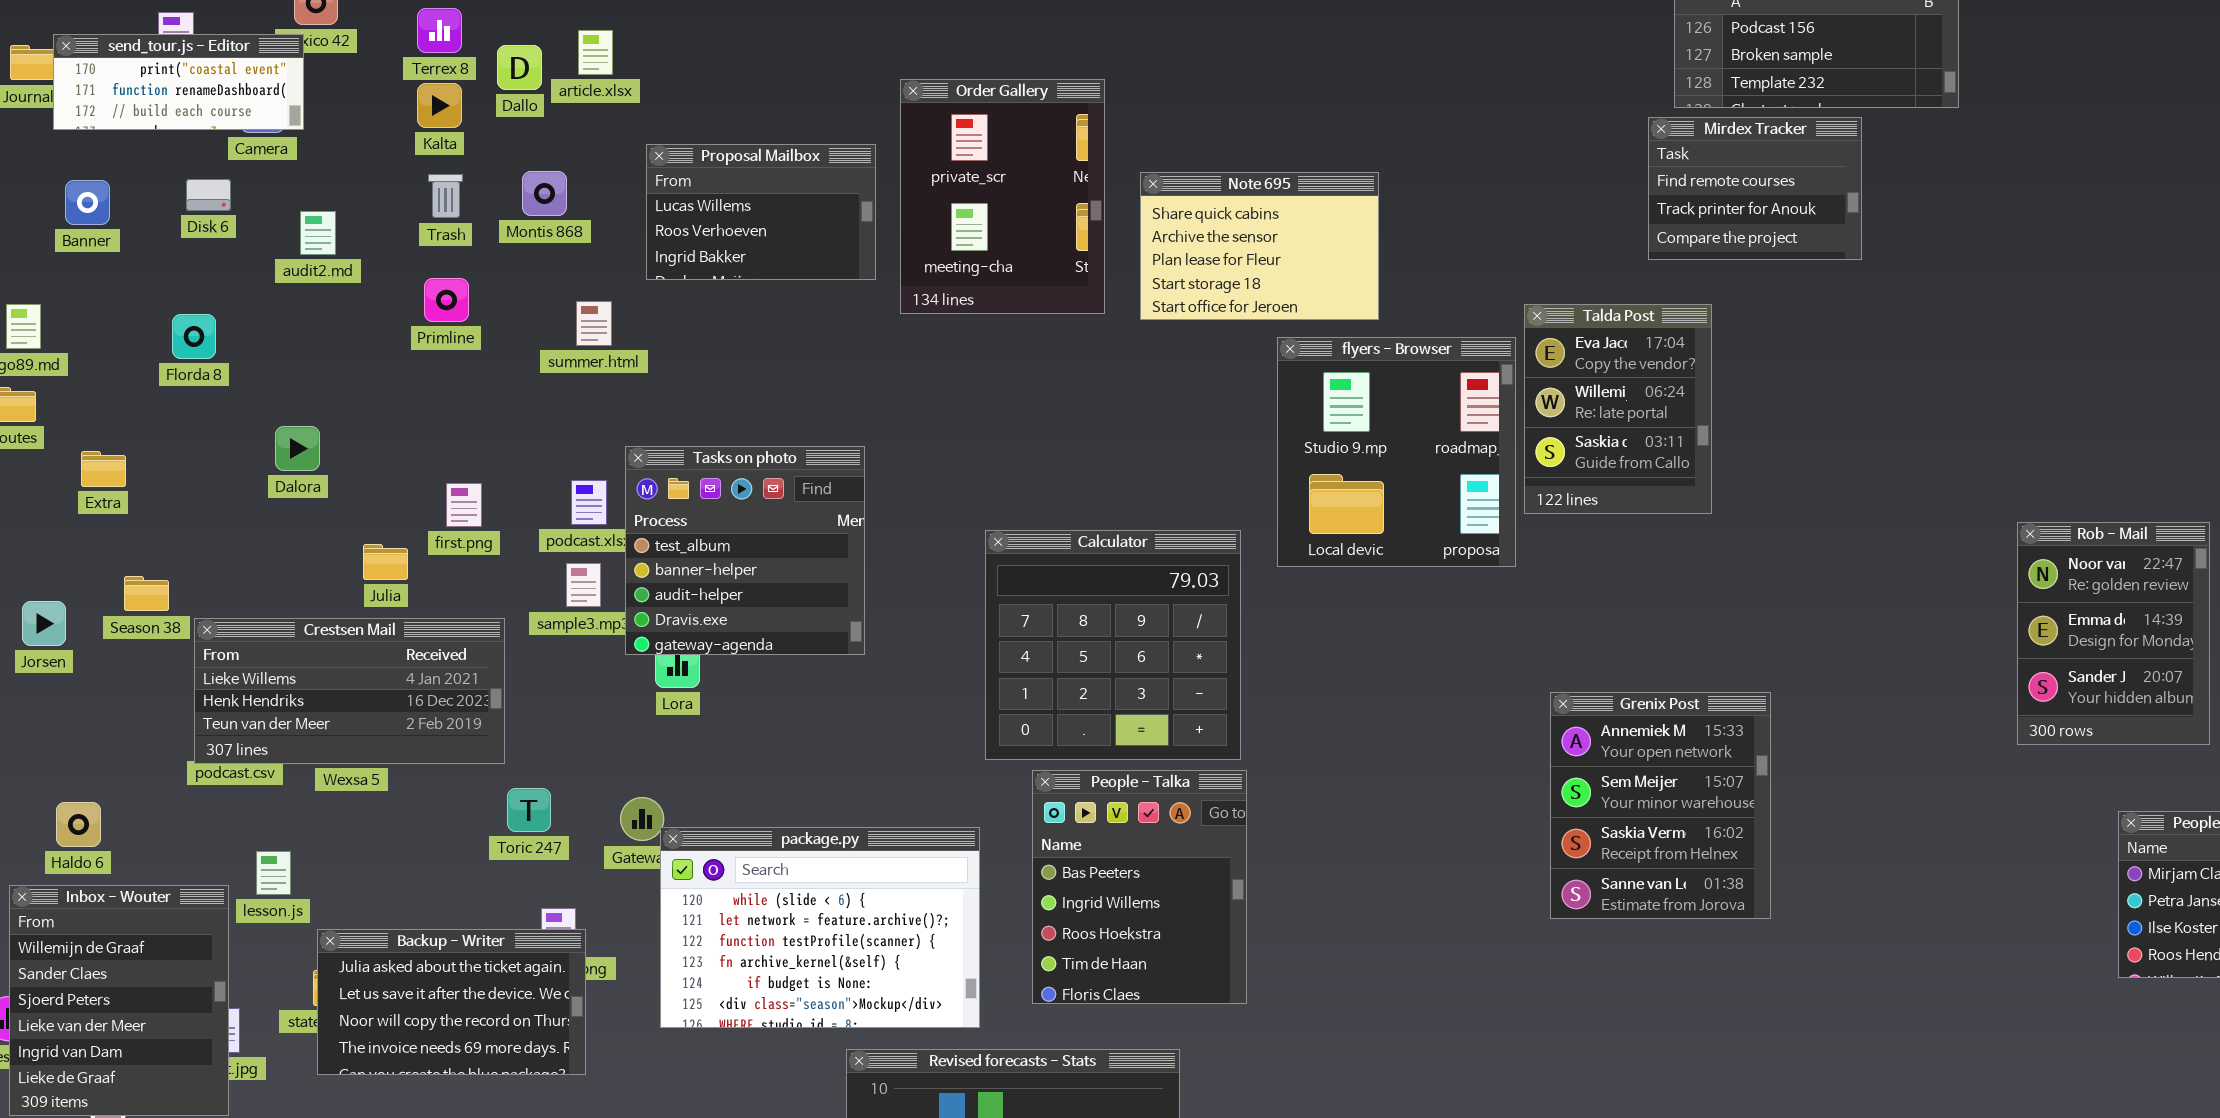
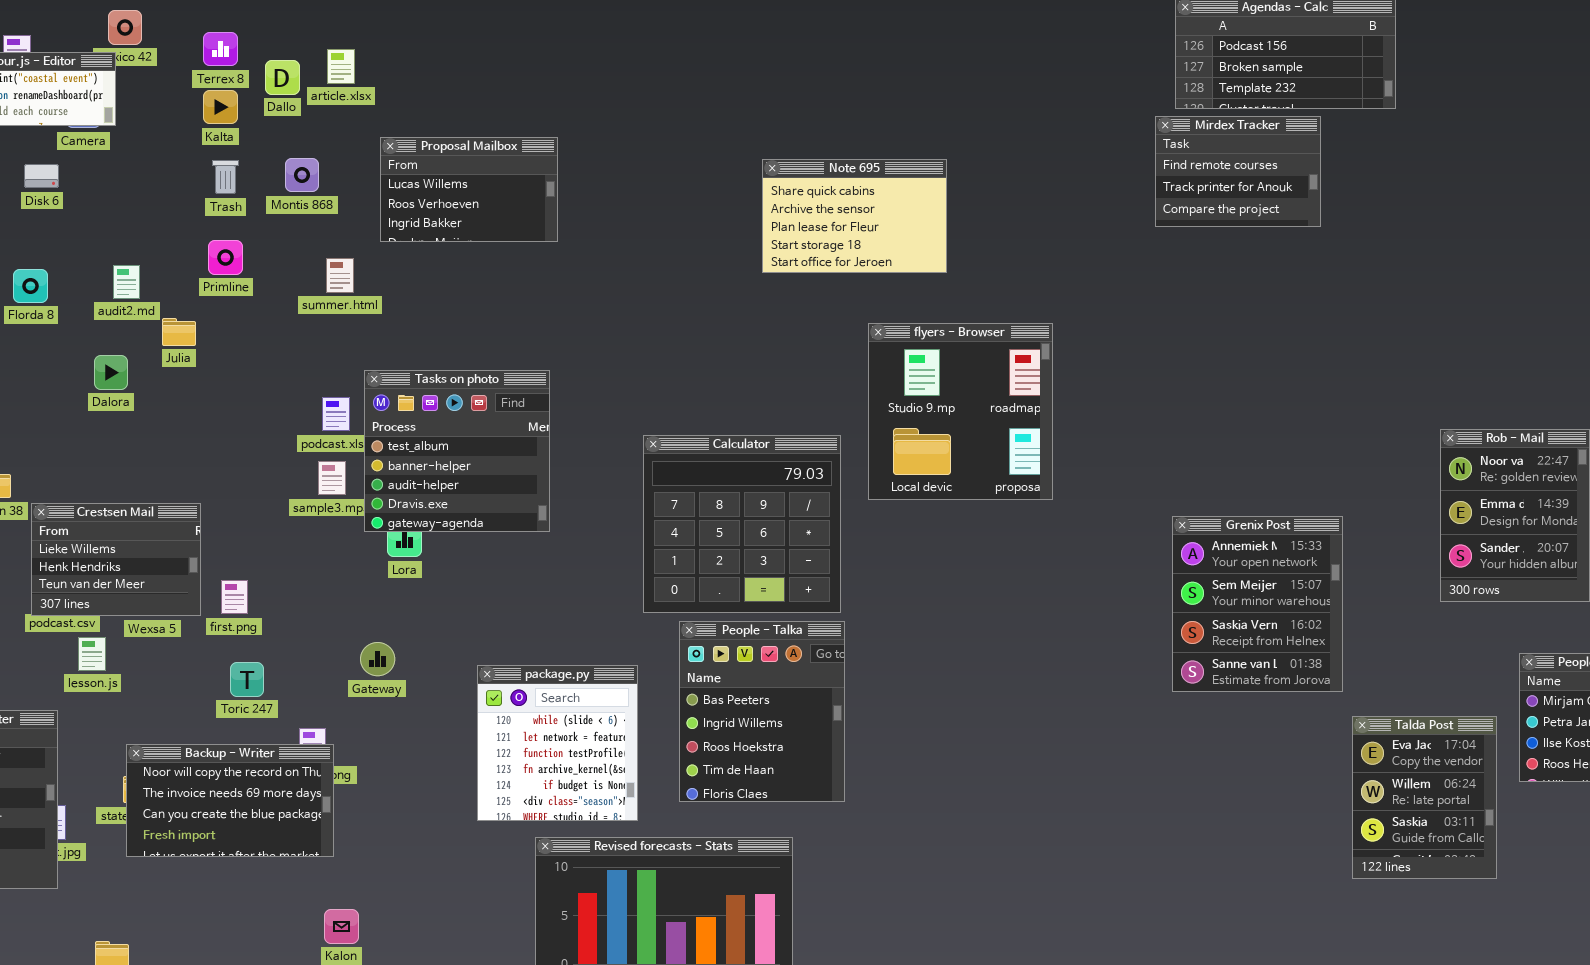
Order Gallery: [900,79,1105,314] -> none, closed
audit2.md: [300,211,336,255] -> [113,265,140,299], moved
Talda Post: [1524,304,1712,514] -> [1352,716,1497,879], moved
flyers - Browser: [1277,337,1516,567] -> [868,323,1053,500], moved
first.png: [446,483,482,527] -> [221,580,248,614], moved
Julia: [363,544,408,580] -> [162,318,196,346], moved
Crestsen Mail: [194,618,505,764] -> [31,503,201,616], resized
Grenix Post: [1550,692,1771,919] -> [1172,516,1343,692], moved
Toric 247: [507,788,551,832] -> [230,662,264,697], moved
package.py: [660,827,980,1028] -> [477,665,638,821], resized
lesson.js: [256,851,291,895] -> [78,637,106,671], moved
Backup - Writer: [317,929,586,1075] -> [126,744,334,857], scrolled down 2 rows

